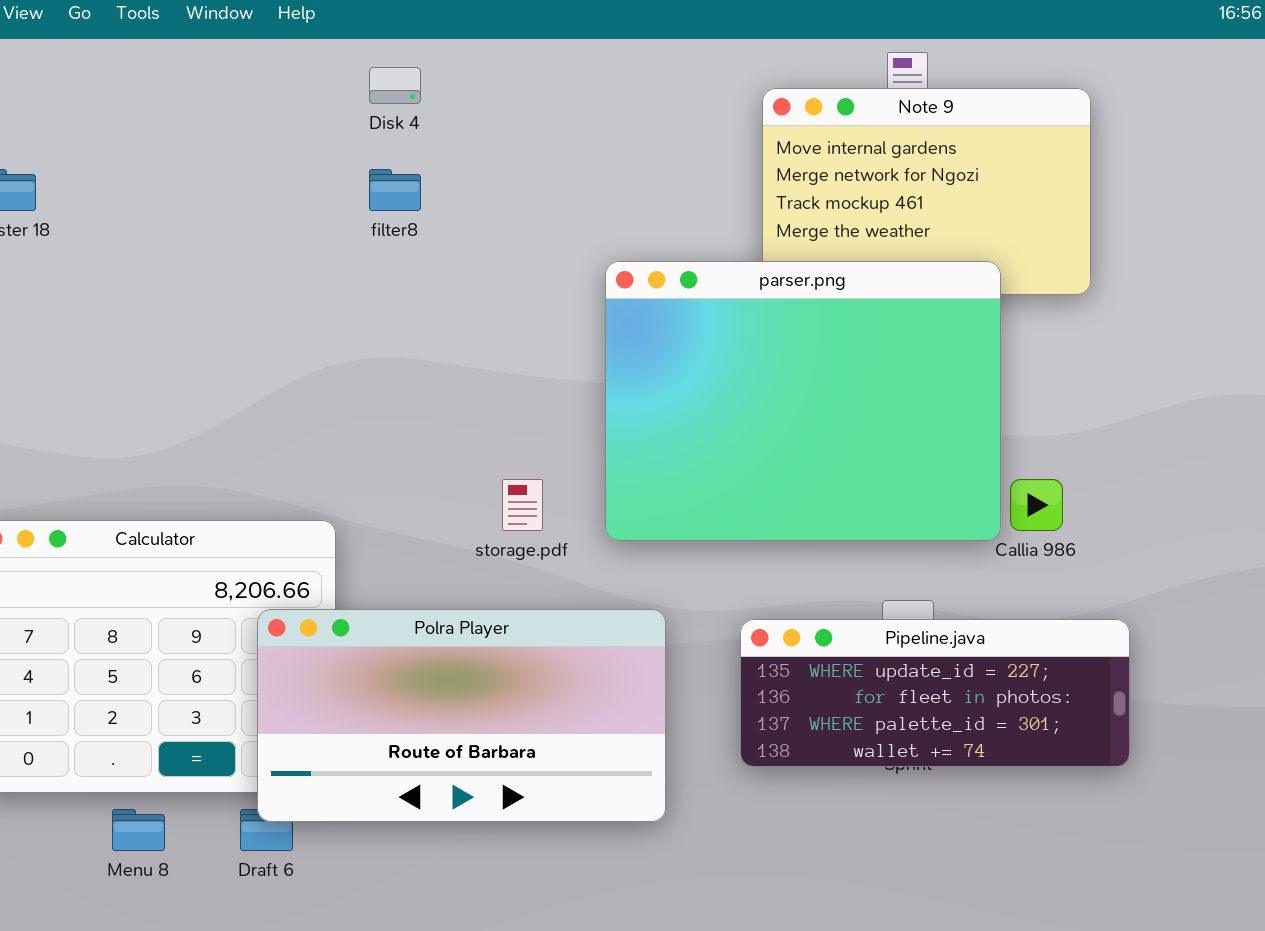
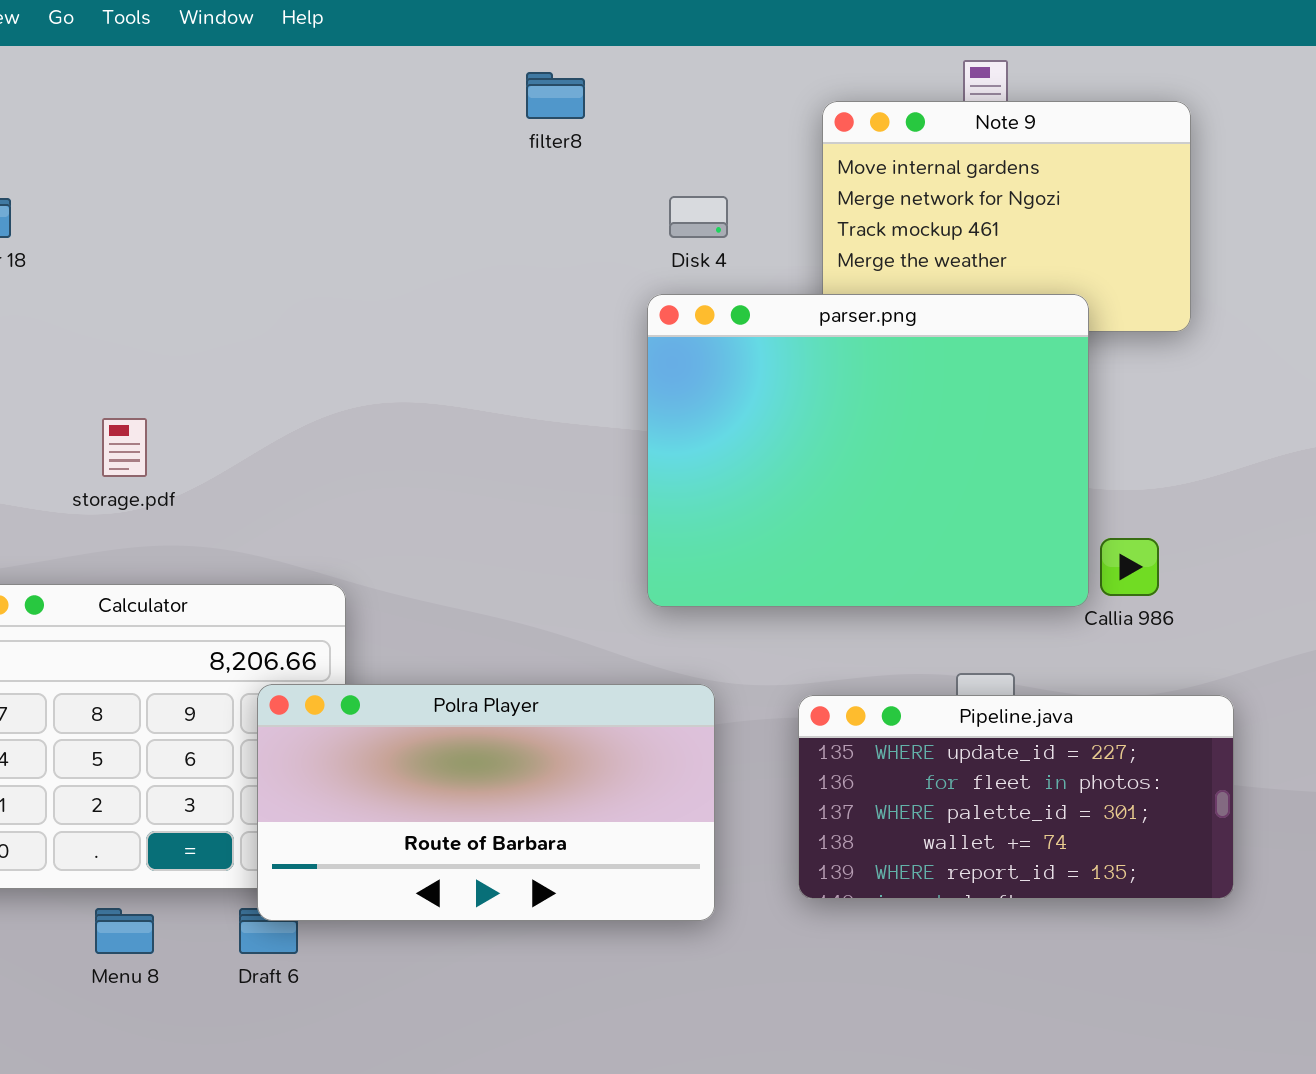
Disk 4: [369,67,421,104] -> [669,196,728,238], moved
filter8: [369,169,421,211] -> [526,72,585,119], moved
storage.pdf: [502,479,543,531] -> [102,418,147,477], moved
Pipeline.java: [740,619,1130,767] -> [798,695,1234,899], resized

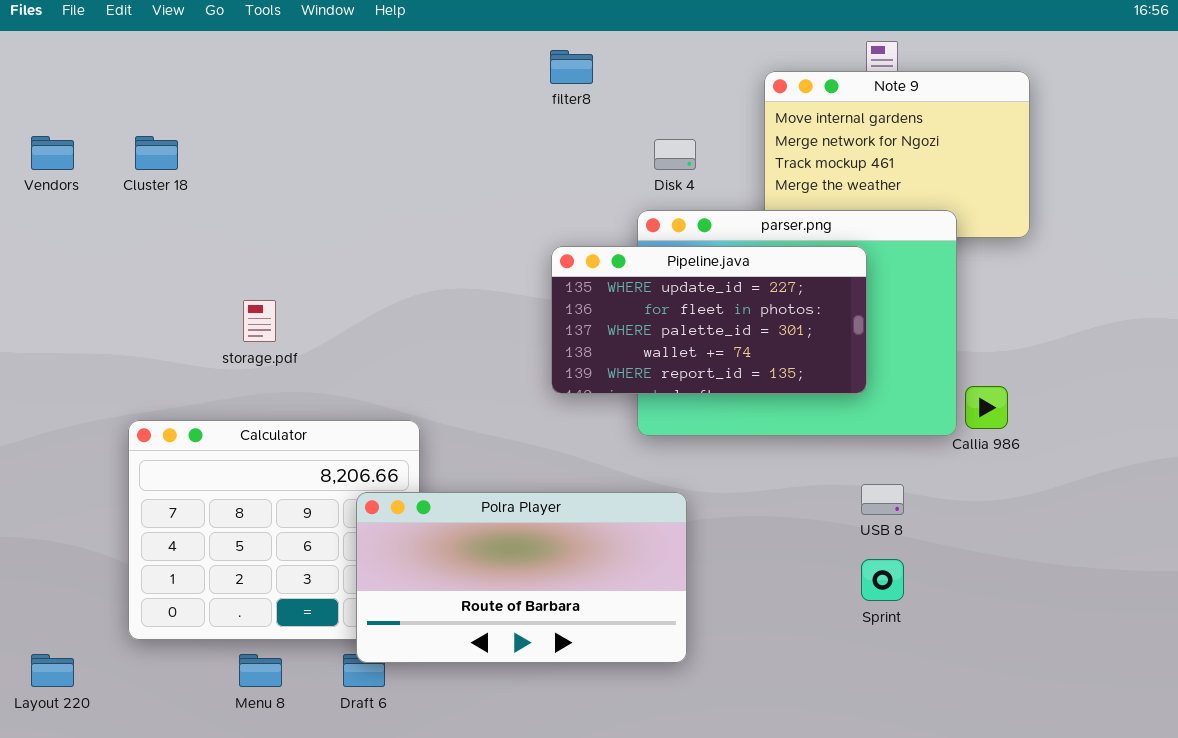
Pipeline.java: [798,695,1234,899] -> [551,246,867,394], moved

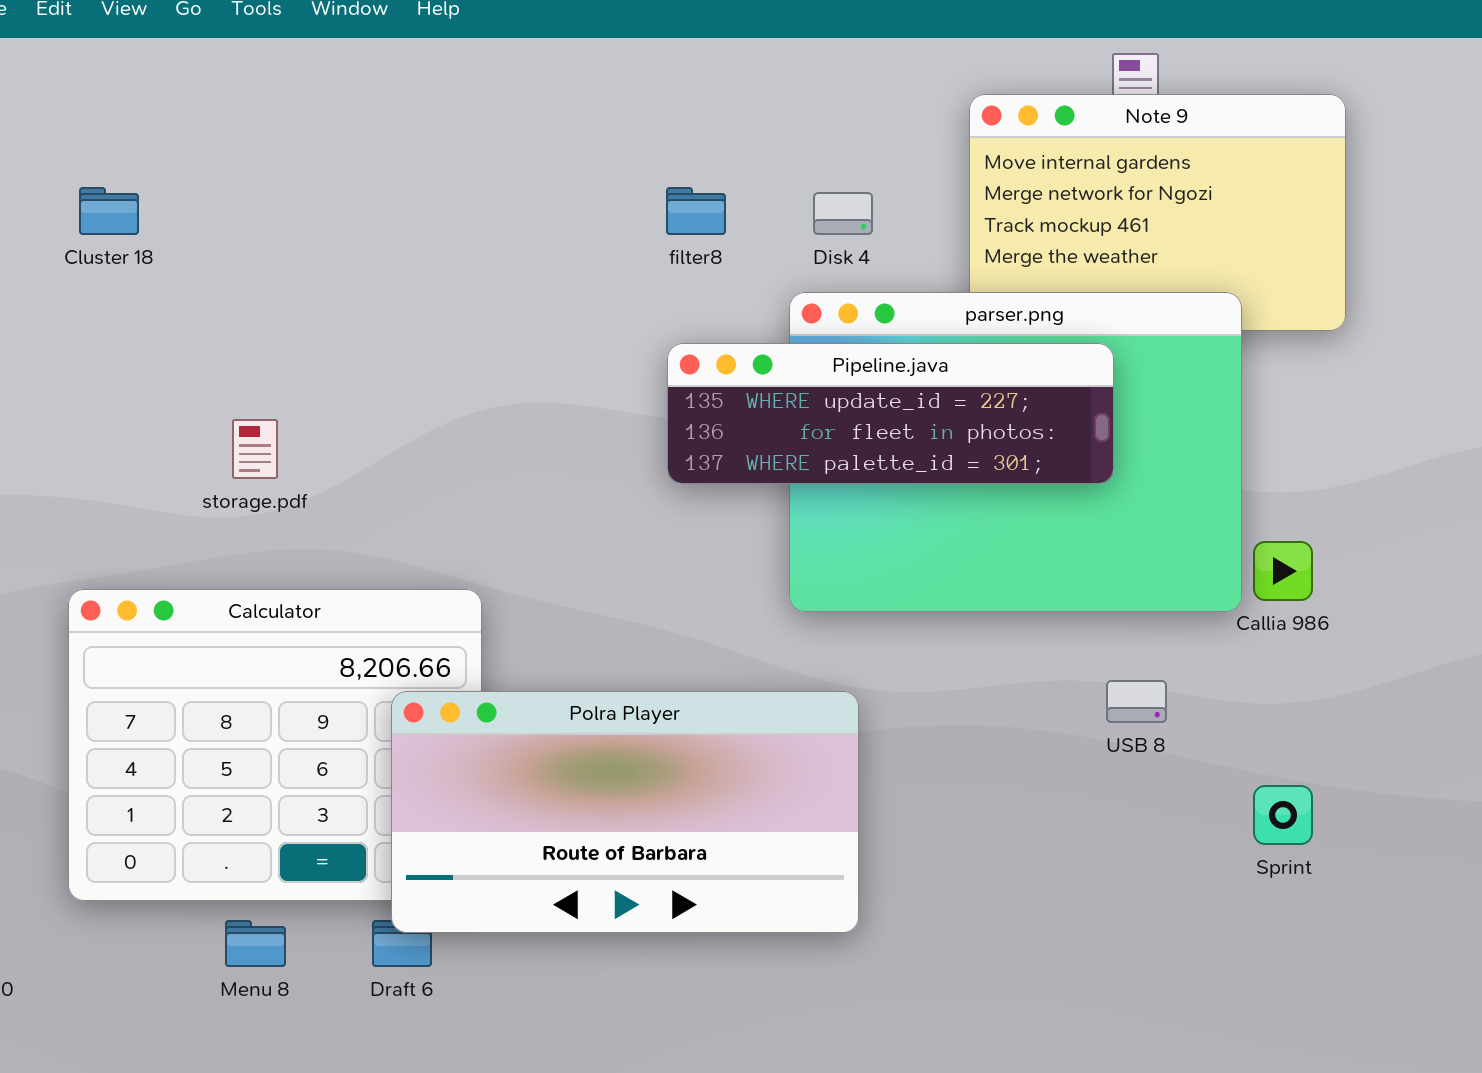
filter8: [550,50,593,84] -> [666,187,726,235], moved
Pipeline.java: [551,246,867,394] -> [667,343,1114,484], resized
Sprint: [861,559,904,601] -> [1253,785,1313,845], moved

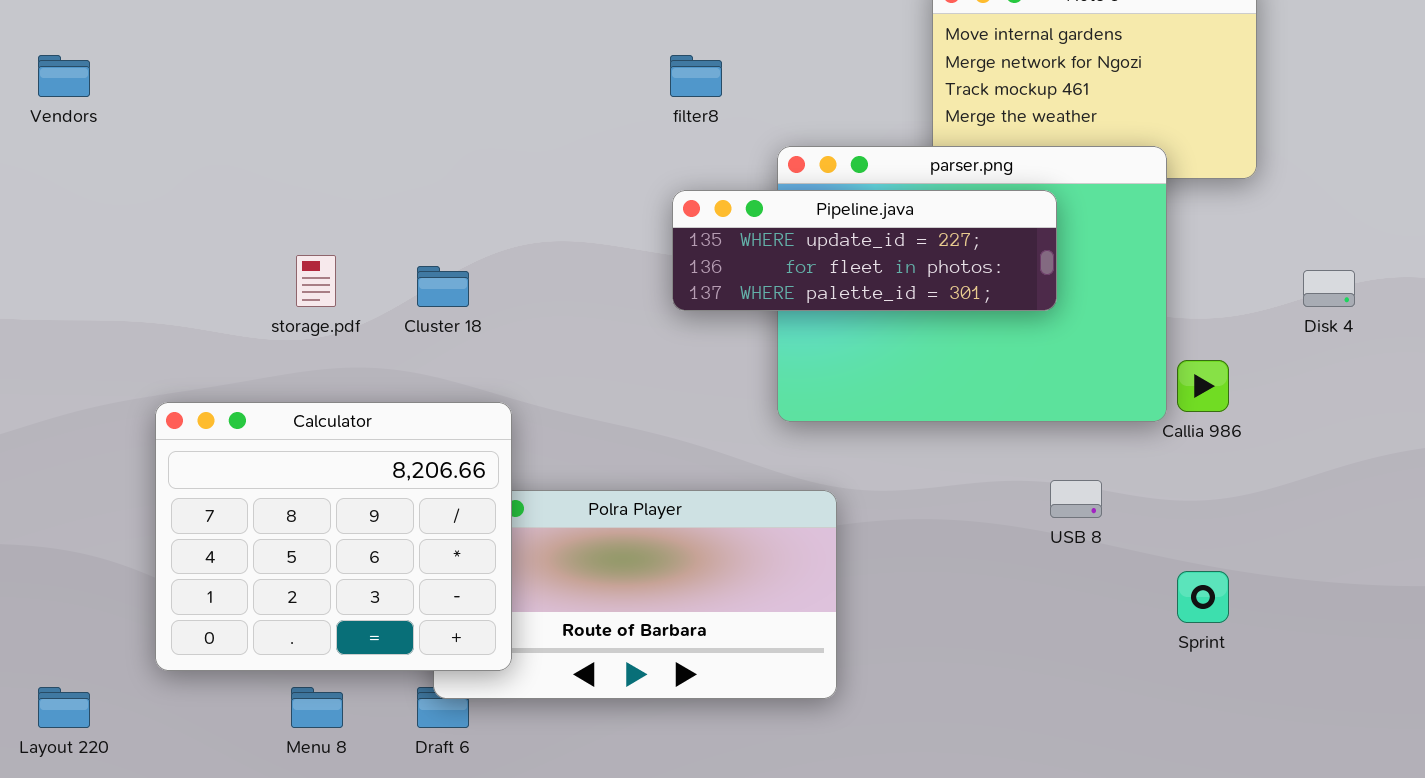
Cluster 18: [79,187,139,235] -> [417,266,469,307], moved
Disk 4: [813,192,873,235] -> [1303,270,1355,307], moved
Calculator: [68,589,482,901] -> [155,402,512,671], raised

